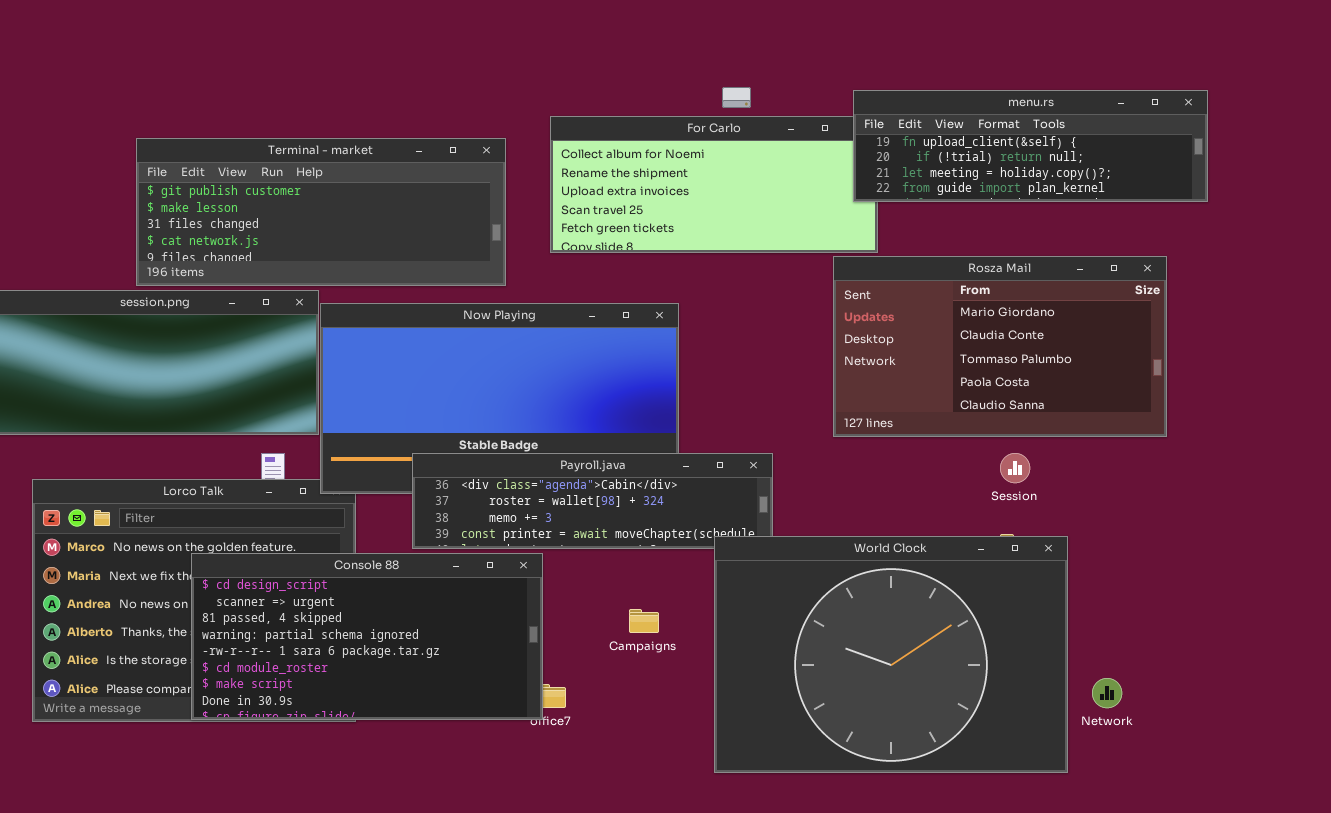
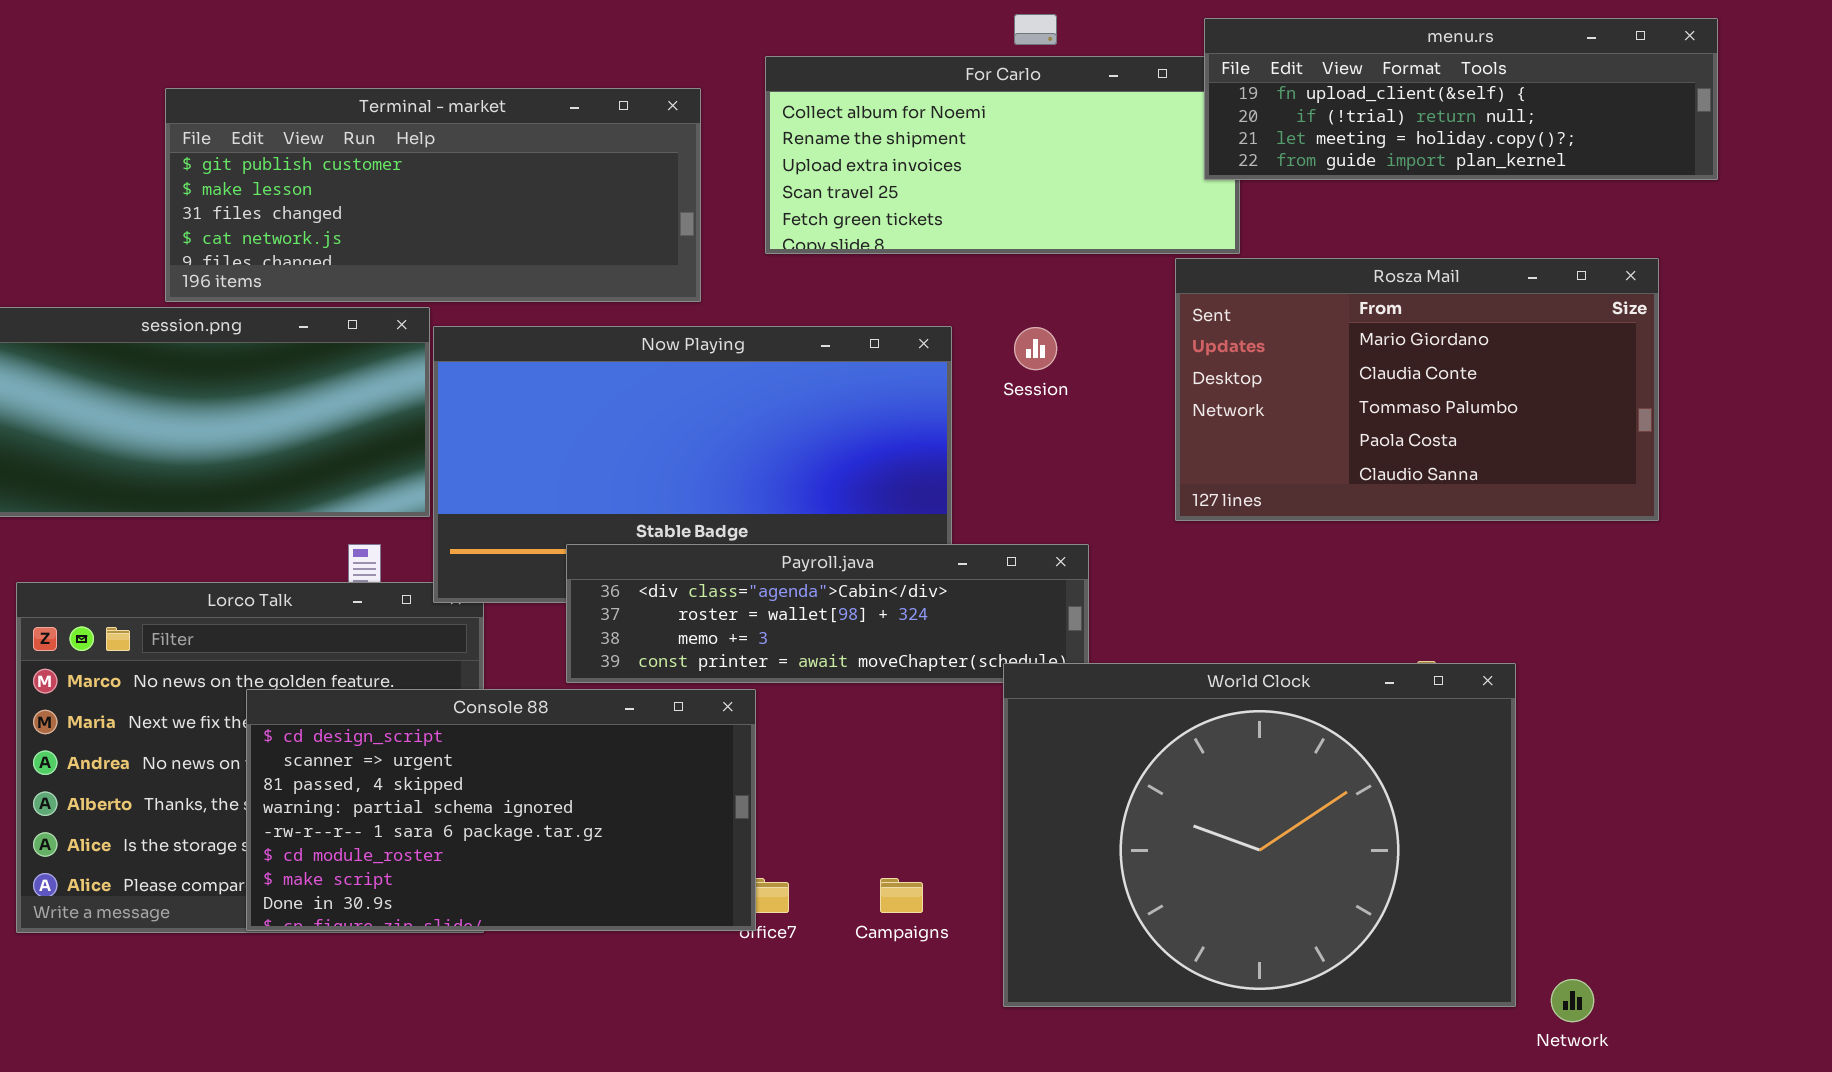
Session: [1000,453,1030,483] -> [1014,327,1057,370], moved
Campaigns: [629,609,659,633] -> [880,878,923,913], moved
Network: [1092,678,1122,708] -> [1551,979,1594,1022], moved

